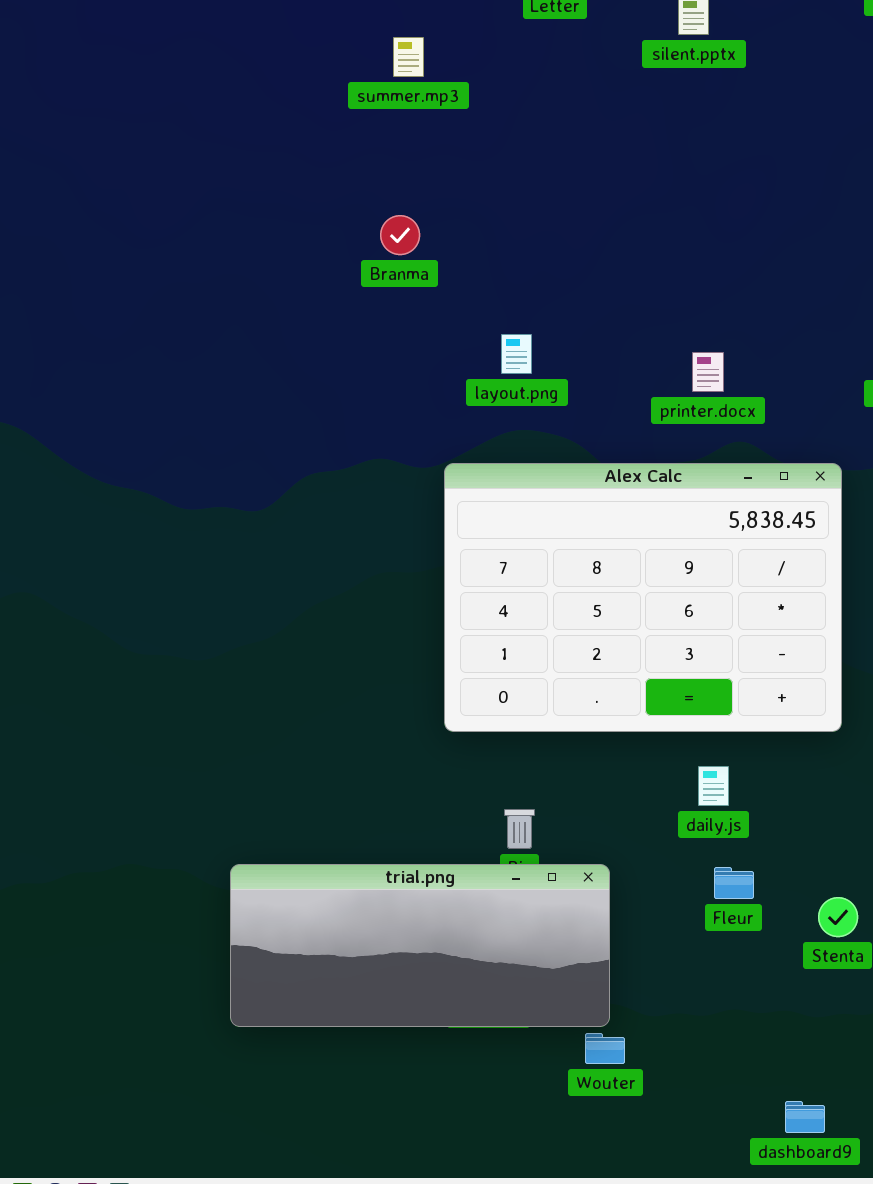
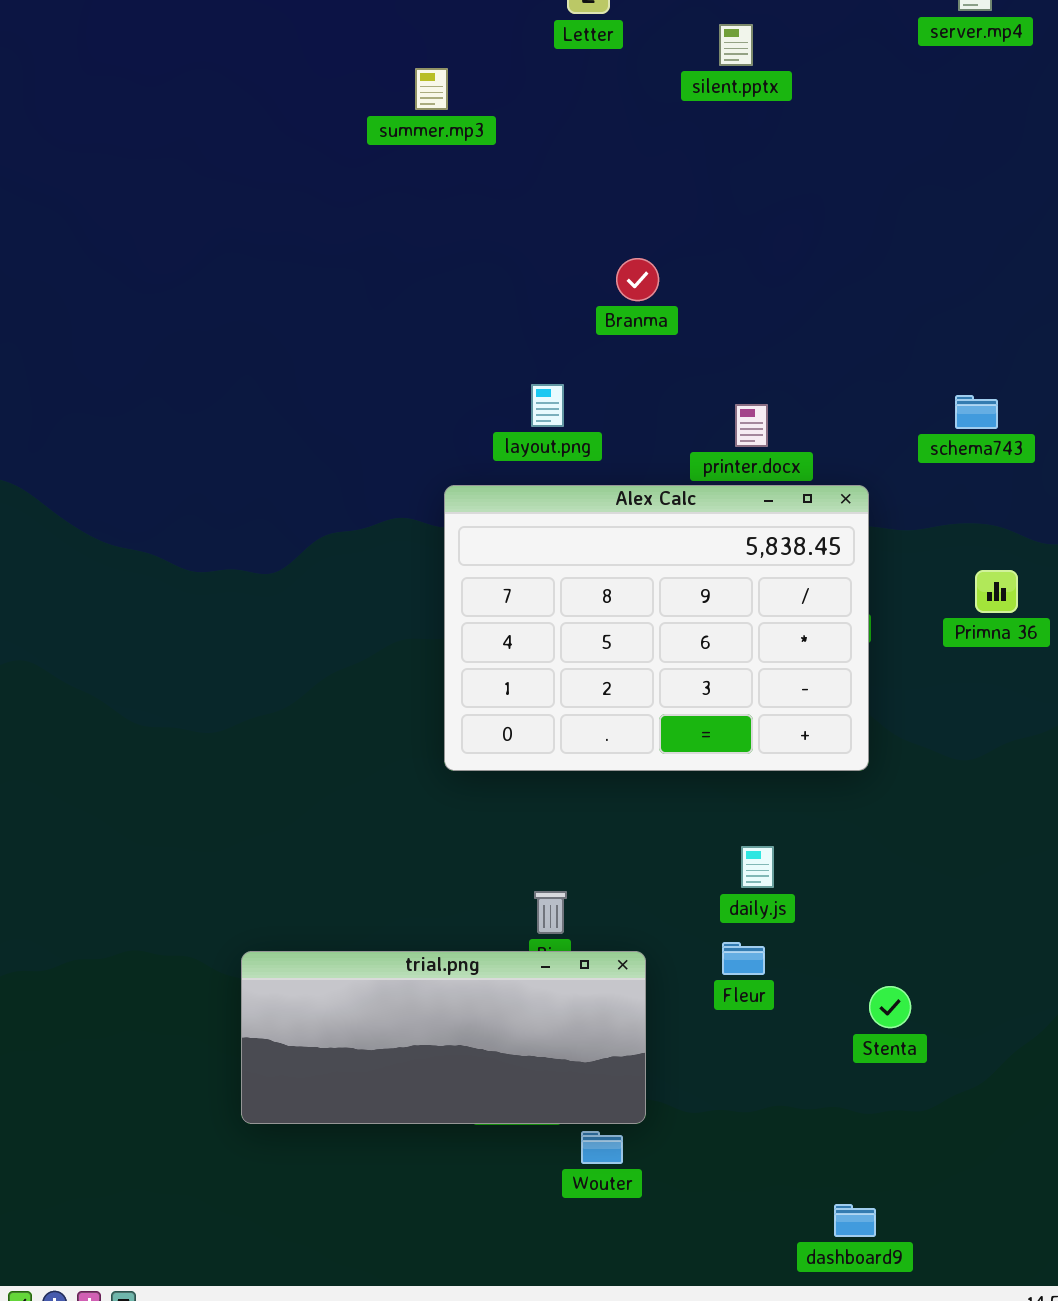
Branma: [380,215,420,255] -> [616,258,659,301], moved
Alex Calc: [444,463,842,732] -> [444,485,869,771], moved
Fleur: [714,867,754,899] -> [722,942,765,975], moved
Wouter: [585,1033,625,1064] -> [581,1131,623,1164], moved

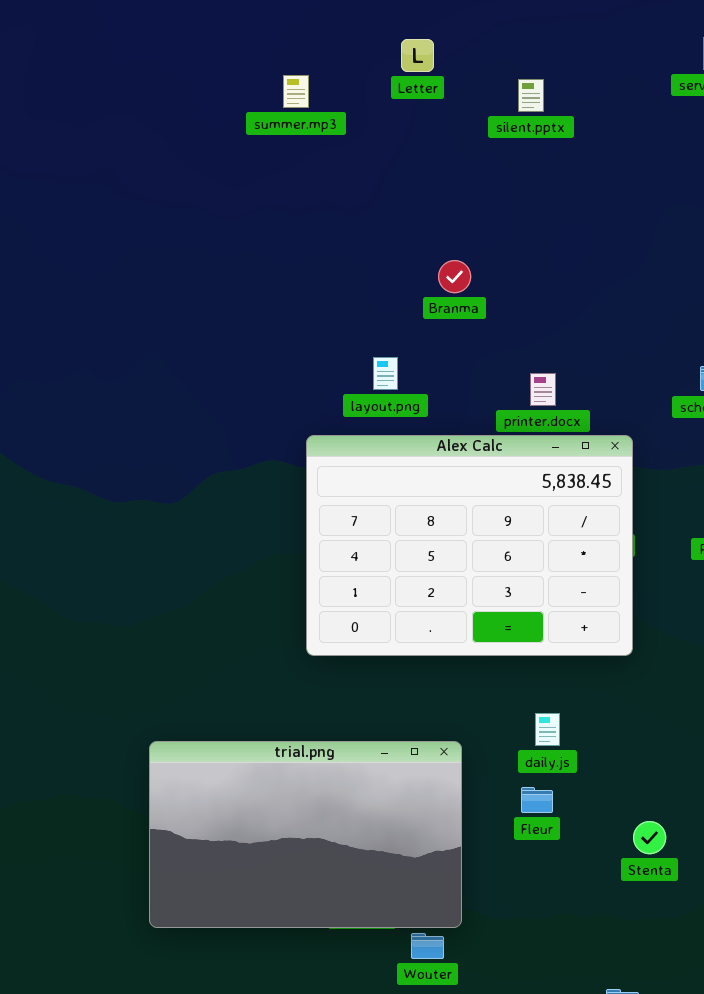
summer.mp3: [415,68,448,110] -> [283,75,309,108], moved
trial.png: [241,951,646,1124] -> [149,741,462,928], resized

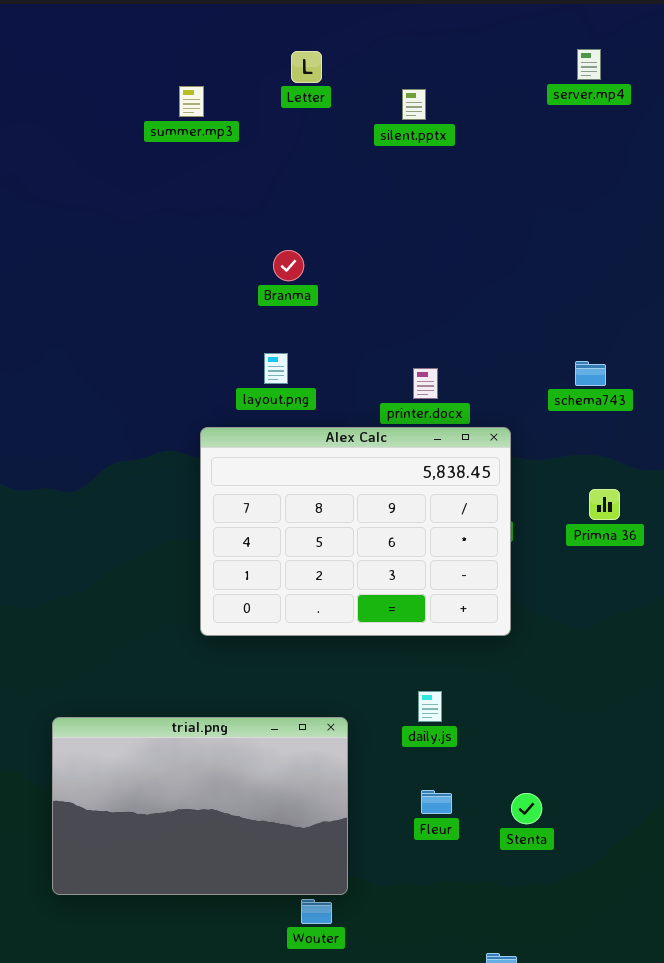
Branma: [438,260,471,293] -> [273,250,304,281], moved
Fleur: [521,787,553,813] -> [421,790,452,814], moved

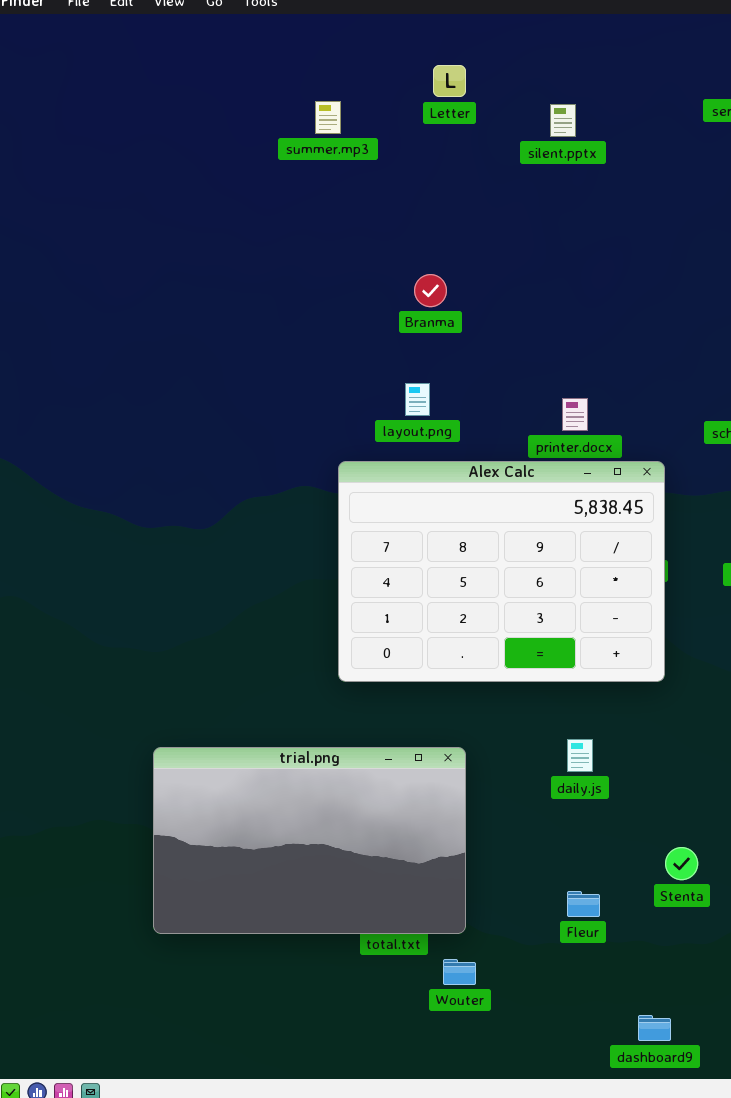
trial.png: [52,717,348,895] -> [153,747,466,934], moved
Fleur: [421,790,452,814] -> [567,891,600,917], moved

